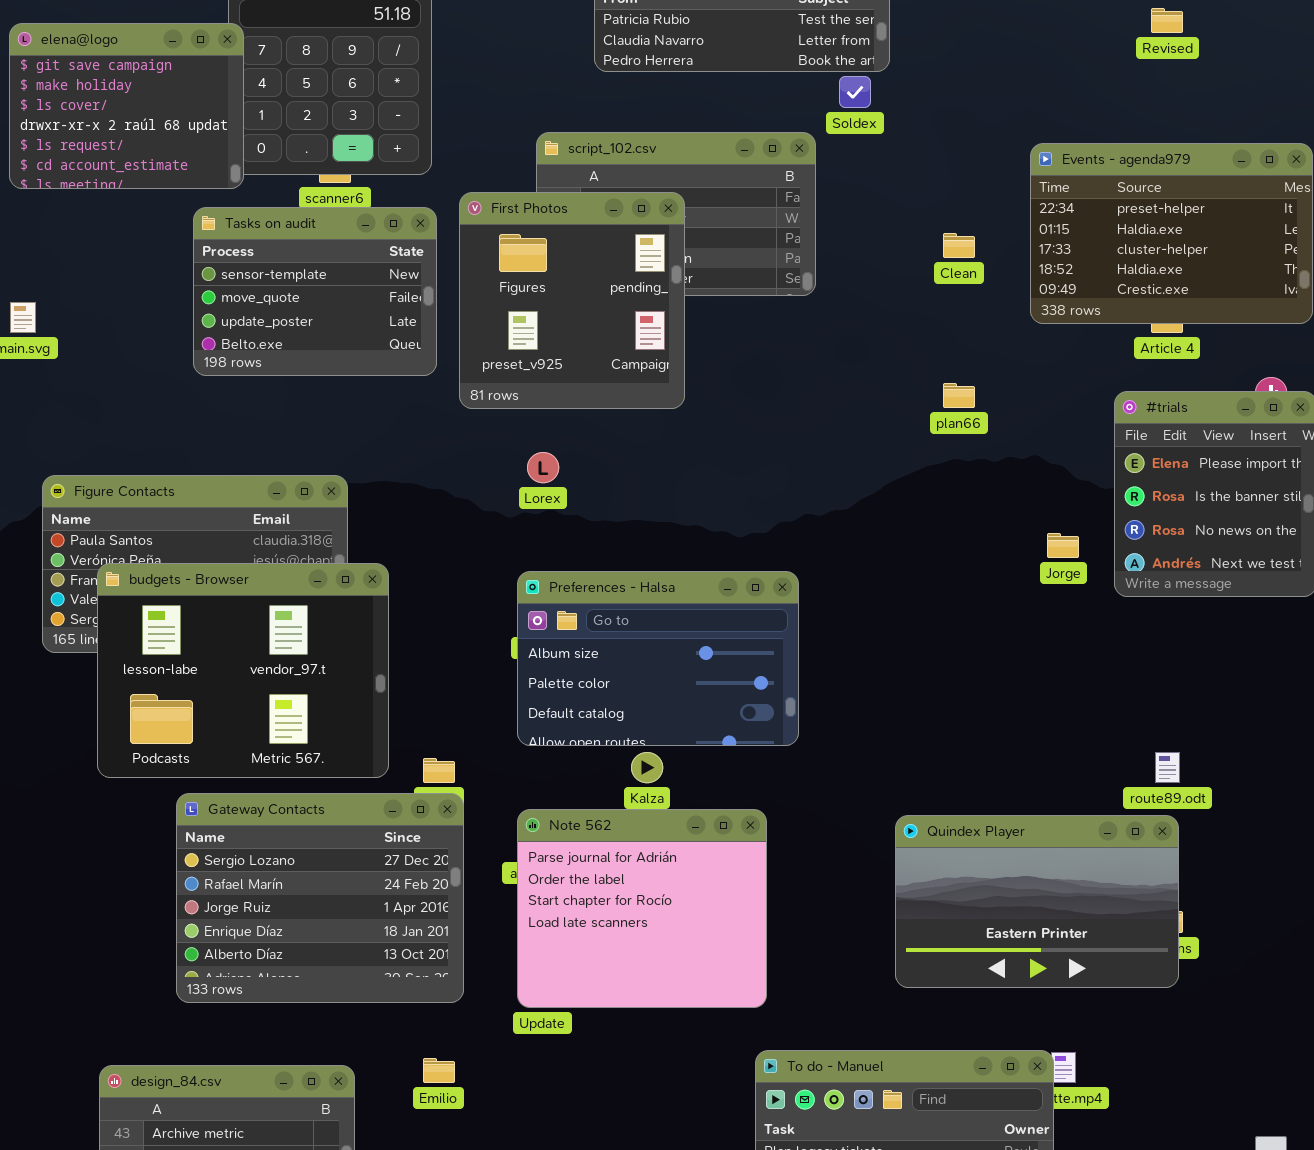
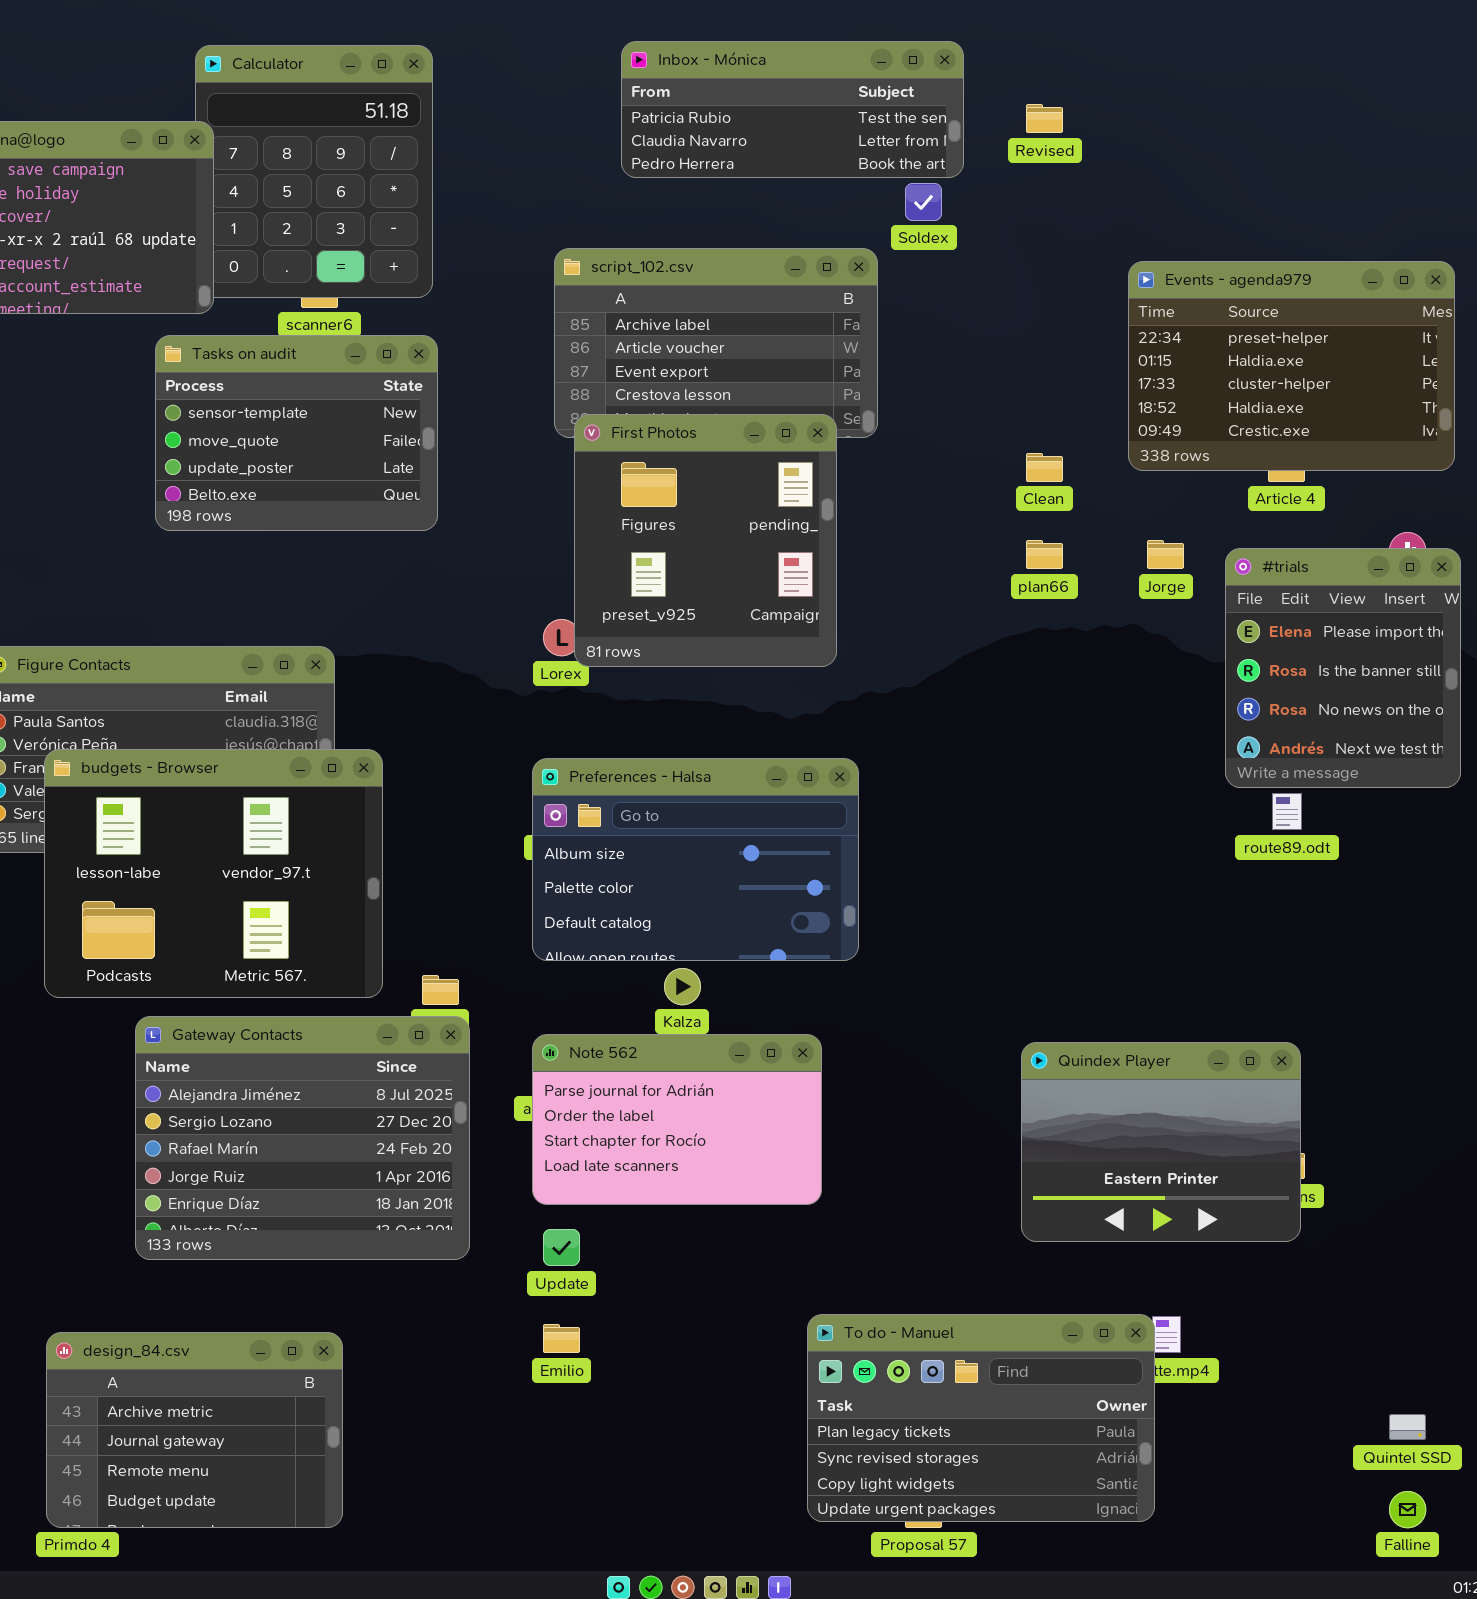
Revised: [1151,8,1183,33] -> [1026,104,1063,133], moved
First Photos: [459,192,685,409] -> [574,414,837,667], moved
Clean: [943,233,975,258] -> [1026,453,1063,482], moved
Jorge: [1047,533,1079,558] -> [1147,540,1184,569], moved
route89.odt: [1155,752,1180,783] -> [1272,793,1302,830], moved
Gateway Contacts: [176,793,464,1003] -> [135,1016,470,1260], scrolled up 1 row
Note 562: [517,809,767,1008] -> [532,1034,822,1205], resized
Quindex Player: [895,815,1179,988] -> [1021,1042,1301,1242], resized
Emilio: [423,1058,455,1083] -> [543,1324,580,1353], moved

